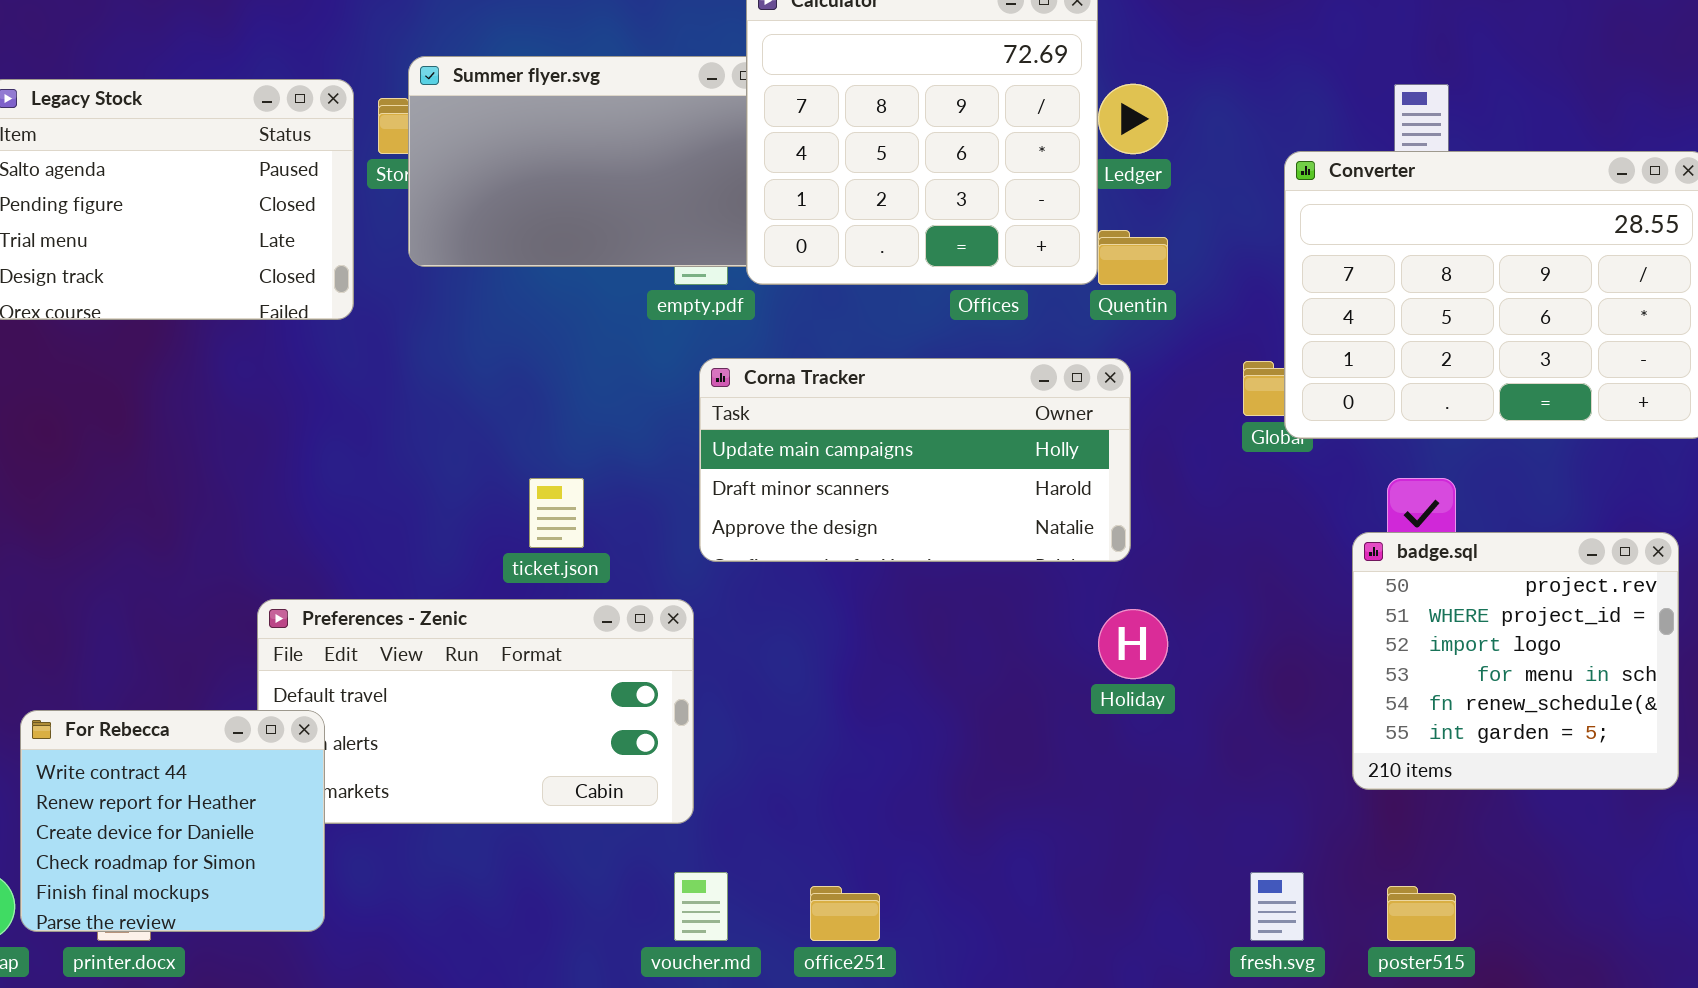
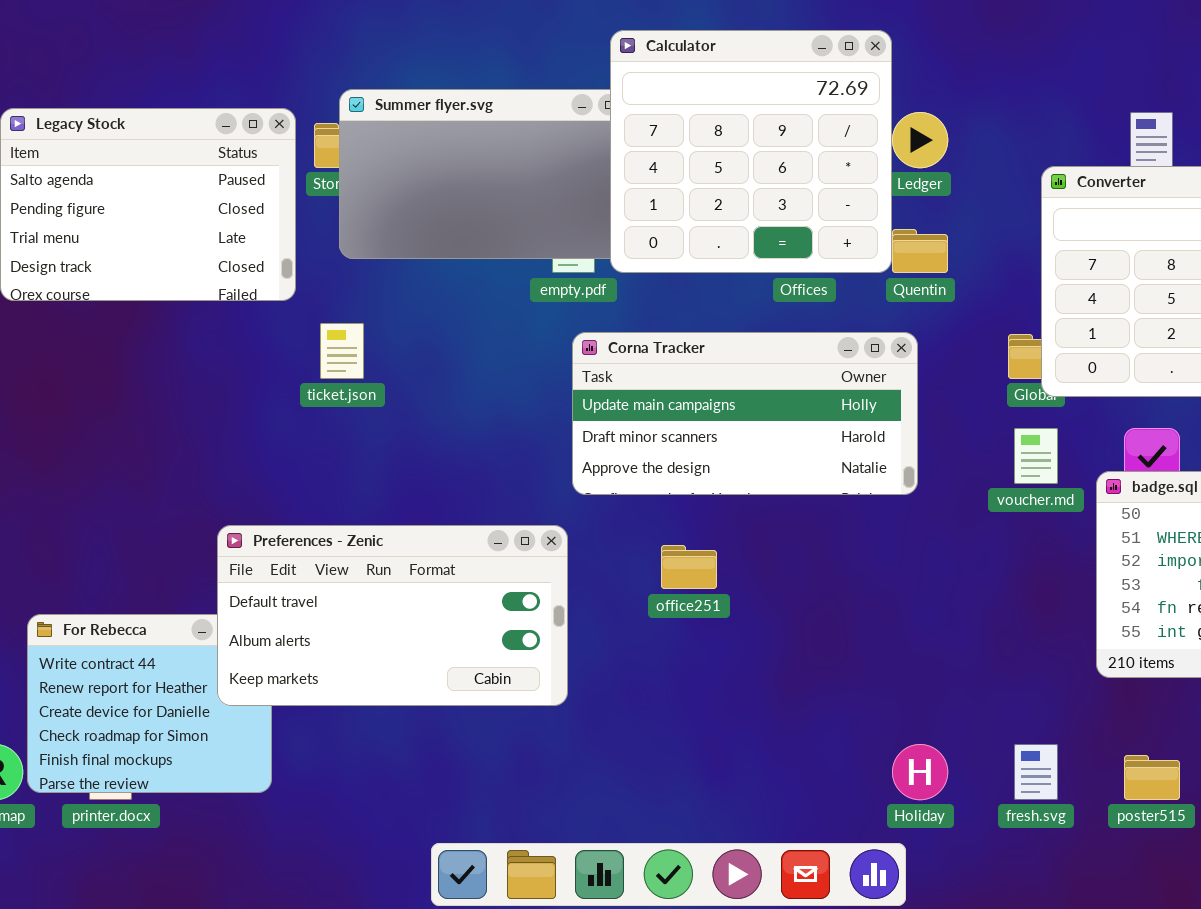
ticket.json: [529,478,584,548] -> [320,323,364,379], moved
Preferences - Zenic: [257,599,694,824] -> [217,525,568,706], raised
Holiday: [1098,609,1168,679] -> [892,744,948,800], moved
voucher.md: [674,872,728,941] -> [1014,428,1058,484], moved
office251: [810,886,880,941] -> [661,545,717,589], moved

